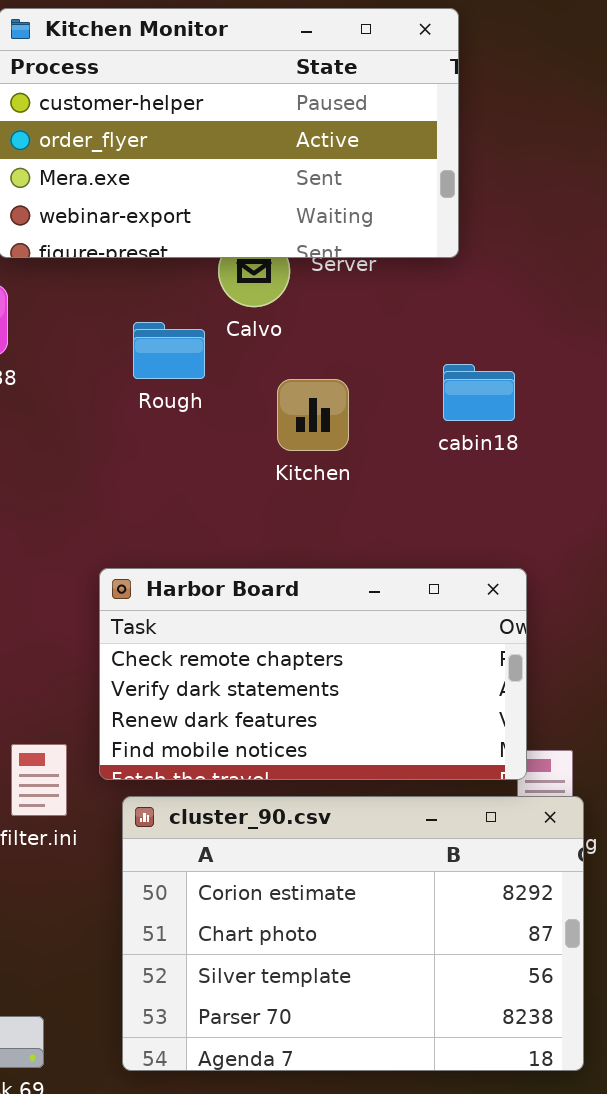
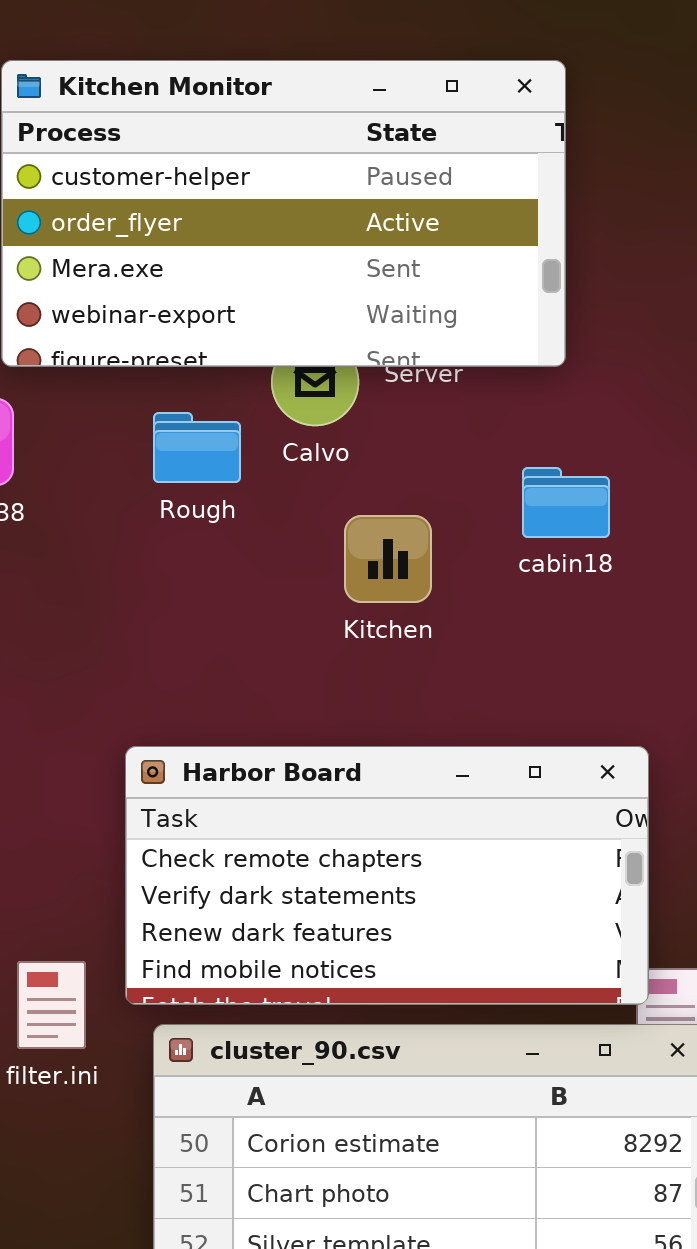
Rough: [133,322,205,379] -> [153,412,241,483], moved
cabin18: [443,364,515,421] -> [522,467,610,538], moved

